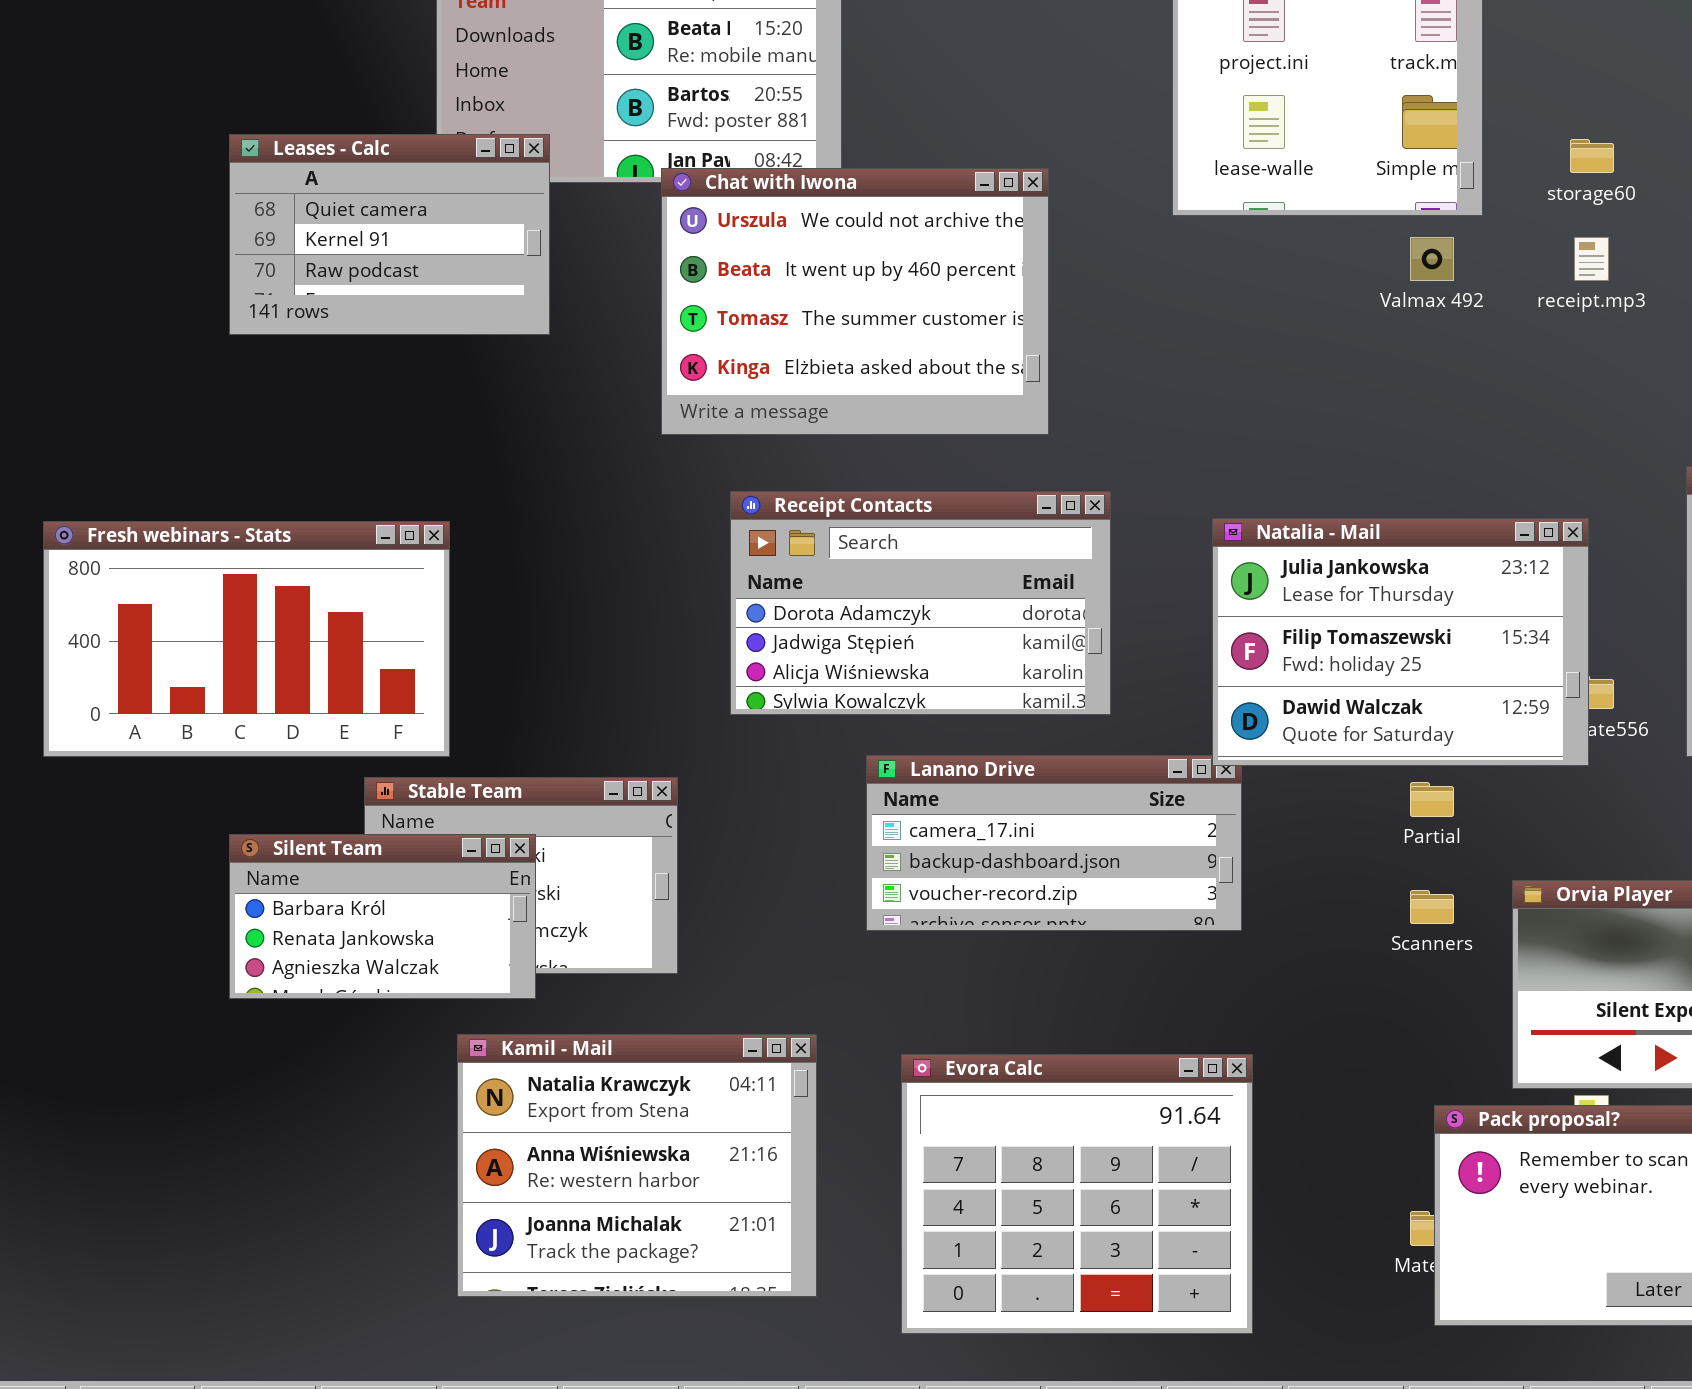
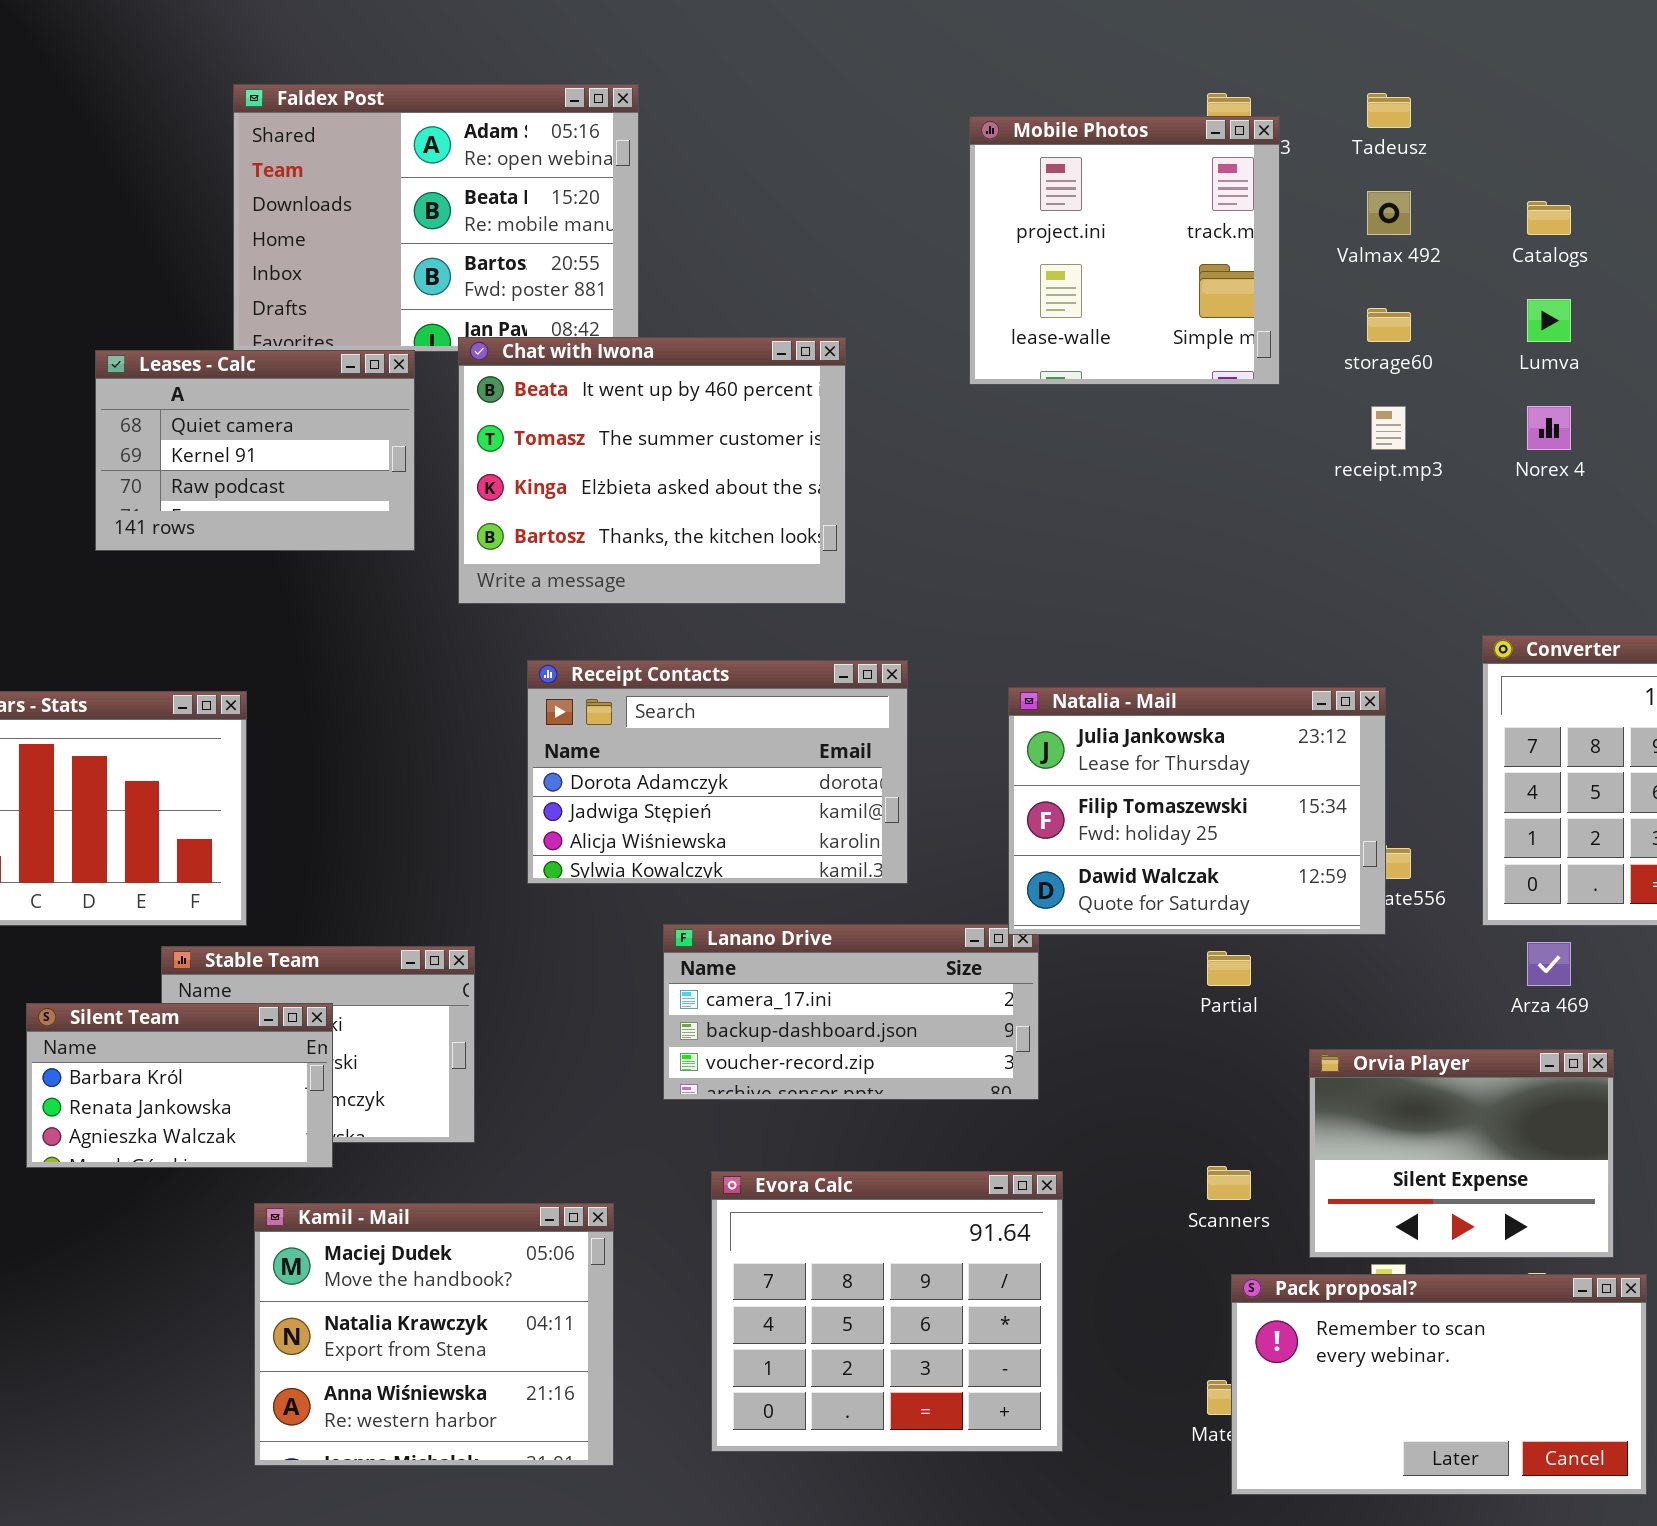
Leases - Calc: [229,134,550,335] -> [95,350,415,551], moved
Chat with Iwona: [661,168,1049,435] -> [458,337,846,604], scrolled down 1 row
Valmax 492: [1410,237,1454,281] -> [1367,191,1411,235], moved
Scanners: [1410,890,1454,924] -> [1207,1166,1251,1200], moved
Kamil - Mail: [457,1034,817,1297] -> [254,1203,614,1466], scrolled up 1 row
Evora Calc: [901,1054,1253,1334] -> [711,1171,1063,1452], moved

